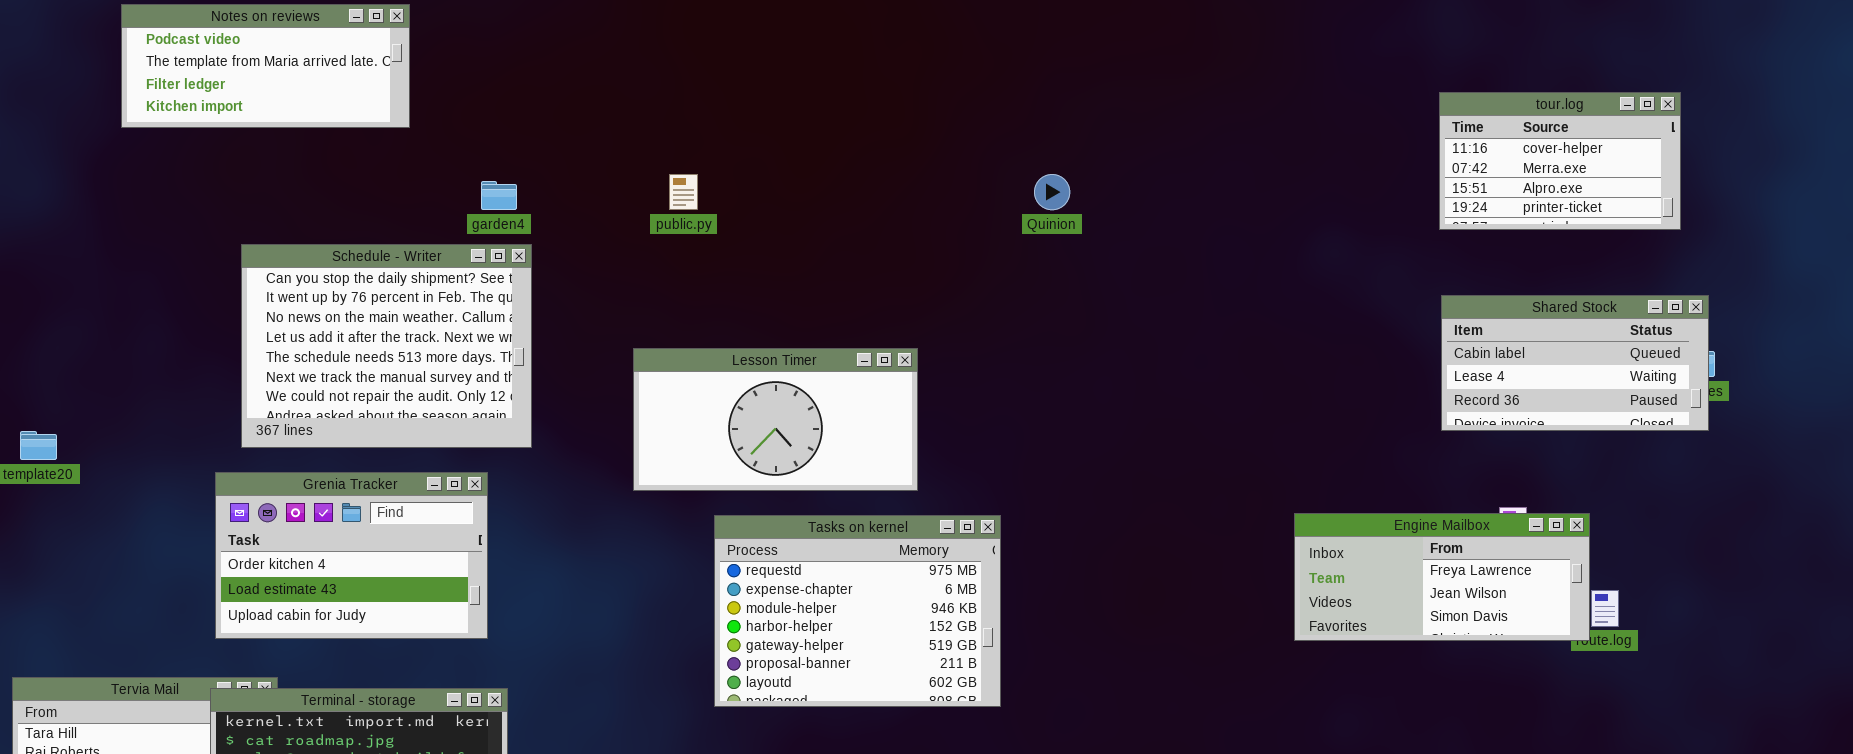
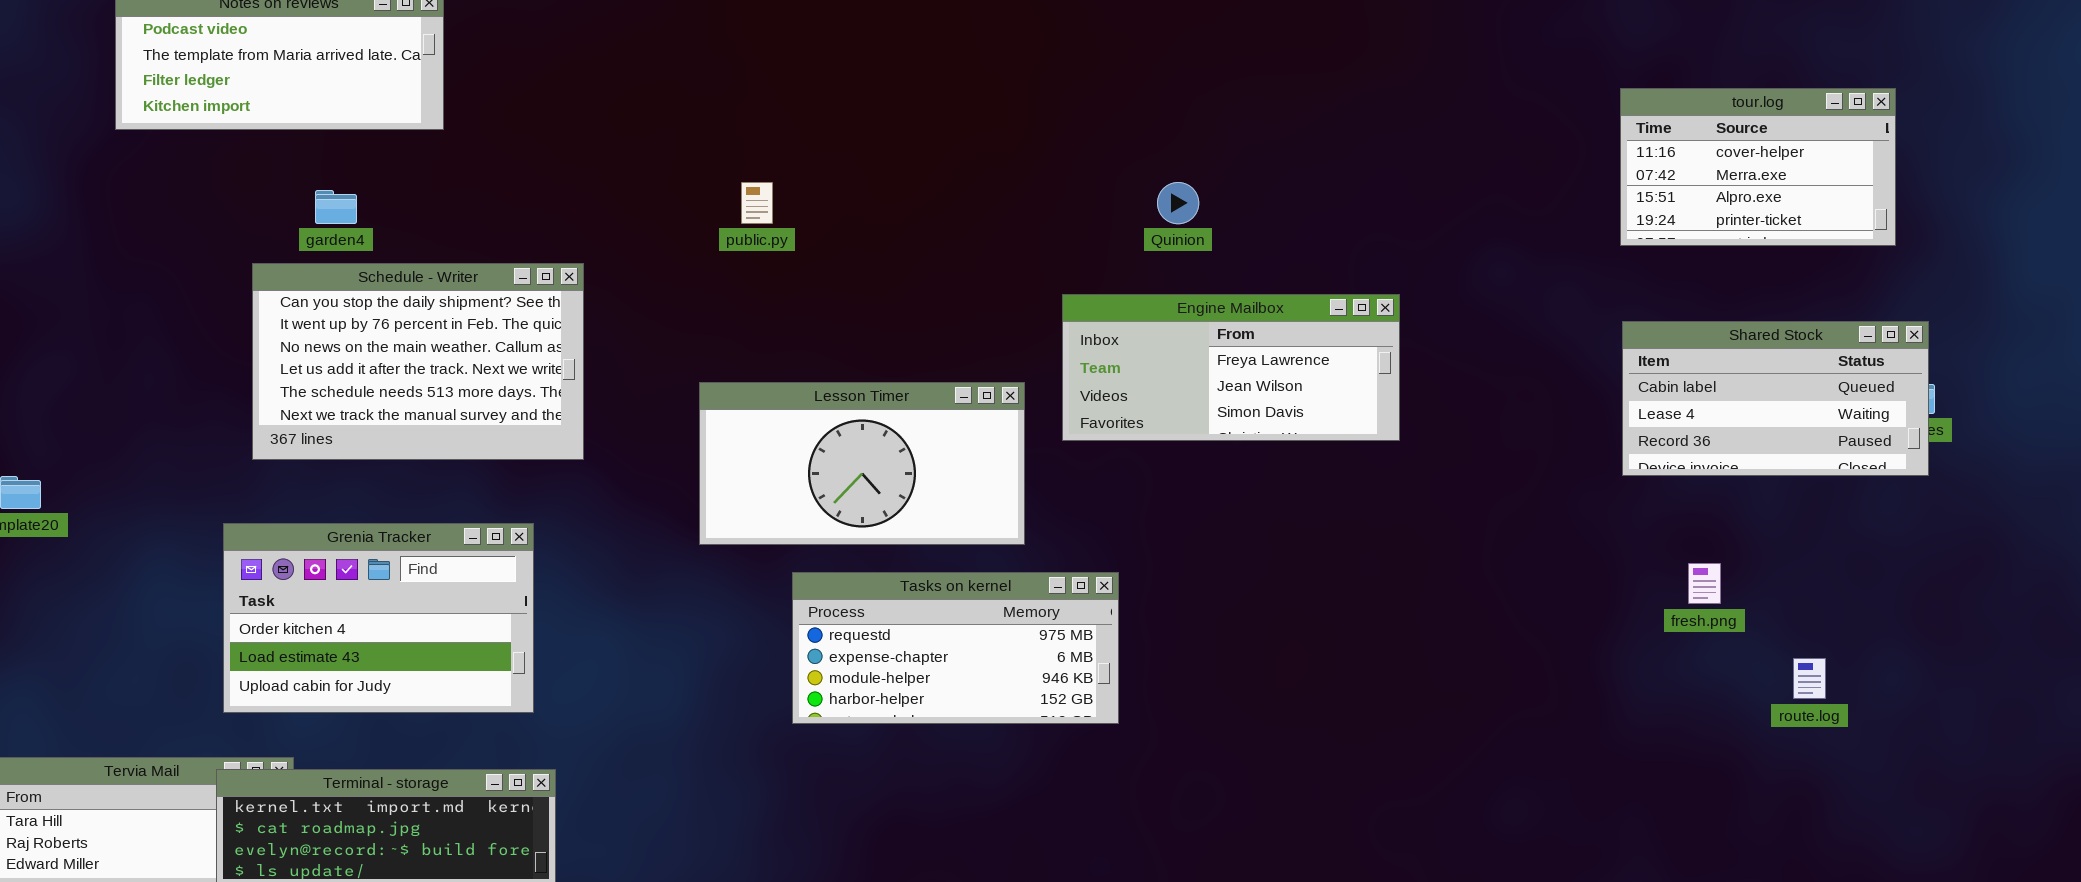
garden4: [481,181,517,210] -> [315,190,357,224], moved
Schedule - Writer: [241,244,532,448] -> [252,263,584,460], resized
Engine Mailbox: [1294,513,1590,641] -> [1062,294,1400,441], moved
Tasks on kernel: [714,515,1001,707] -> [792,572,1119,724], resized

